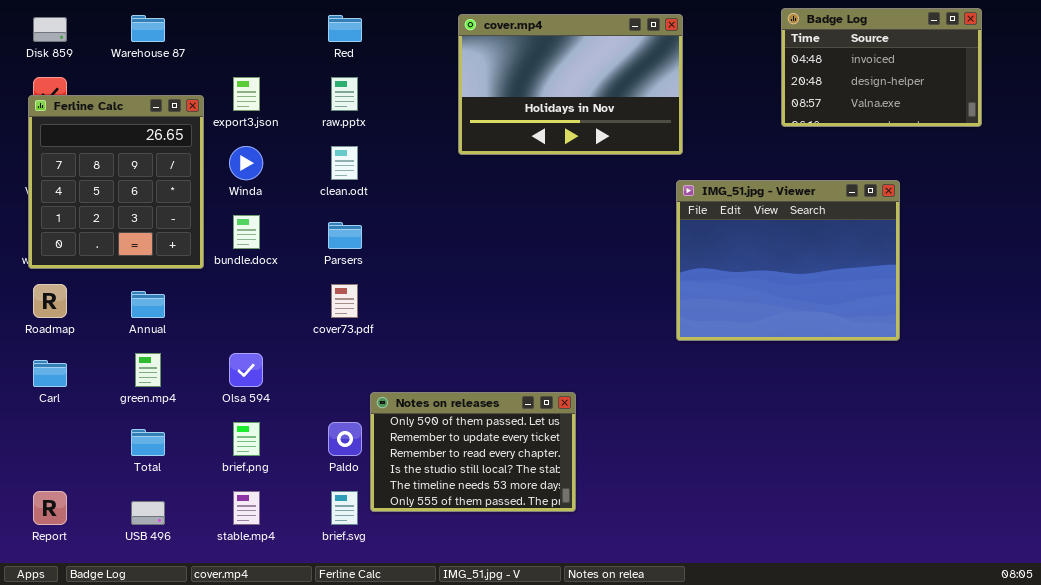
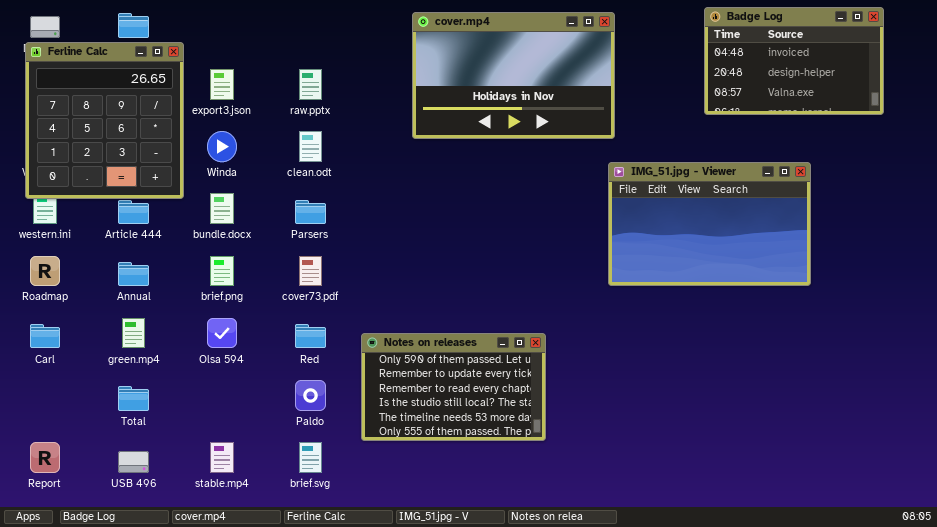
Red: [328,15,362,42] -> [295,324,326,348], moved
Ferline Calc: [28,95,204,269] -> [25,42,184,199], moved
IMG_51.jpg - Viewer: [676,180,900,341] -> [608,162,811,286], resized
Notes on releases: [370,392,576,512] -> [361,333,546,441], moved
brief.png: [233,422,260,456] -> [210,256,234,286], moved

